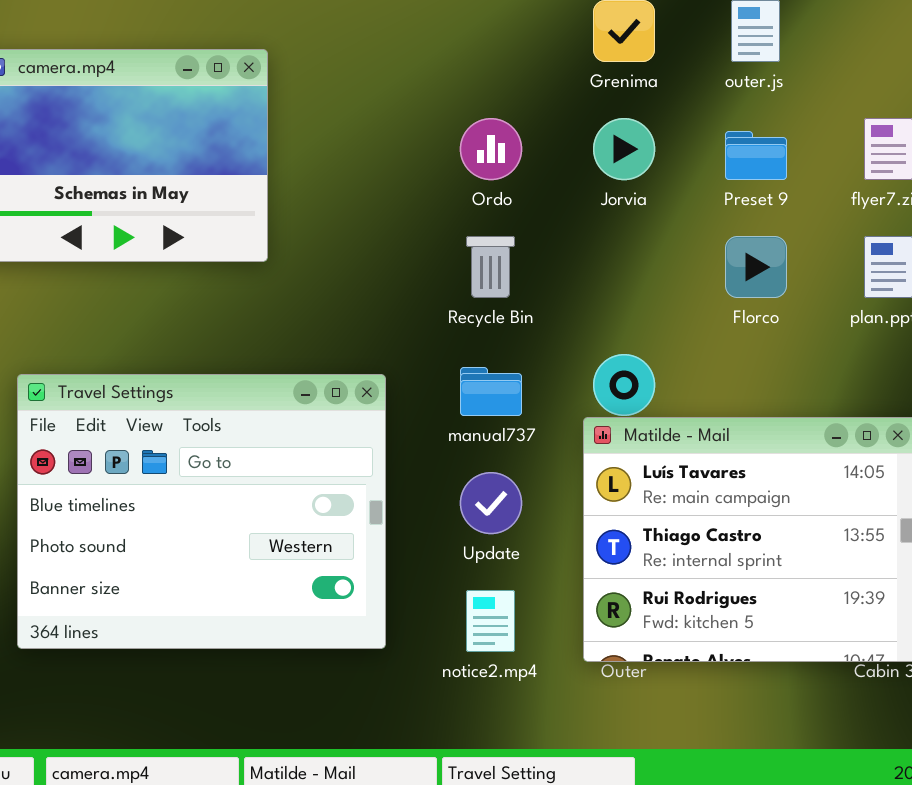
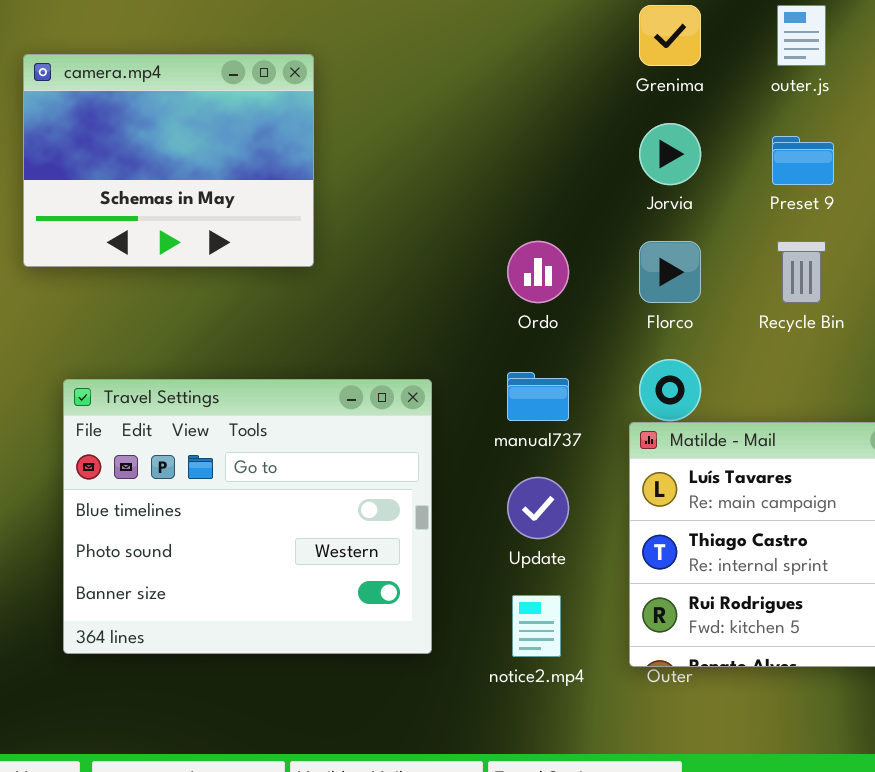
Ordo: [460,118,522,180] -> [507,241,569,303], moved
Recycle Bin: [466,236,515,298] -> [777,241,826,303], moved
Florco: [725,236,787,298] -> [639,241,701,303], moved

